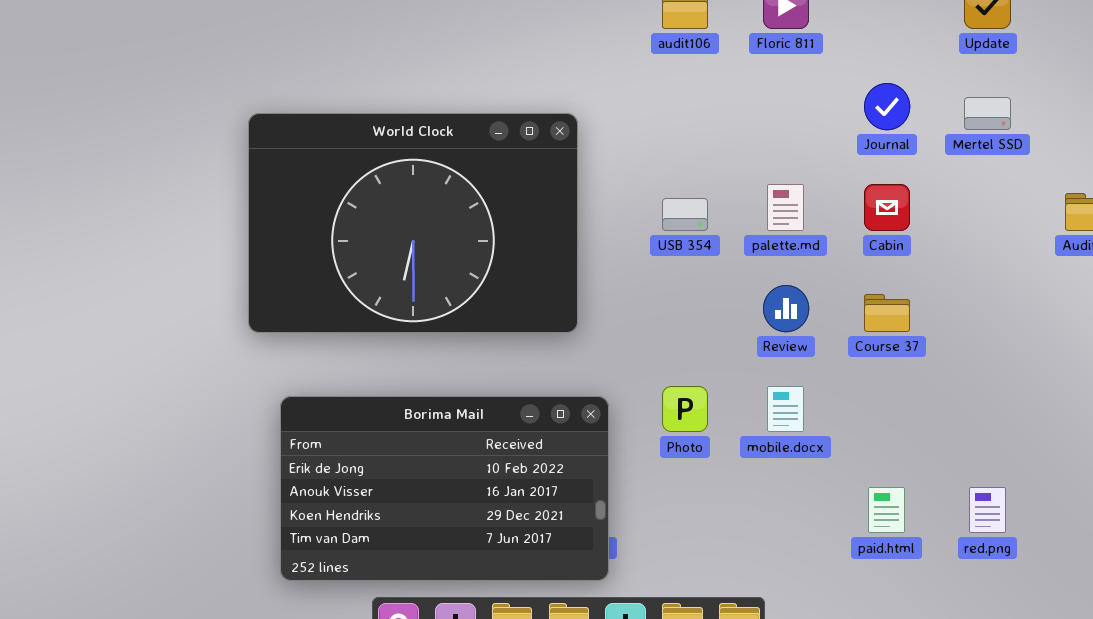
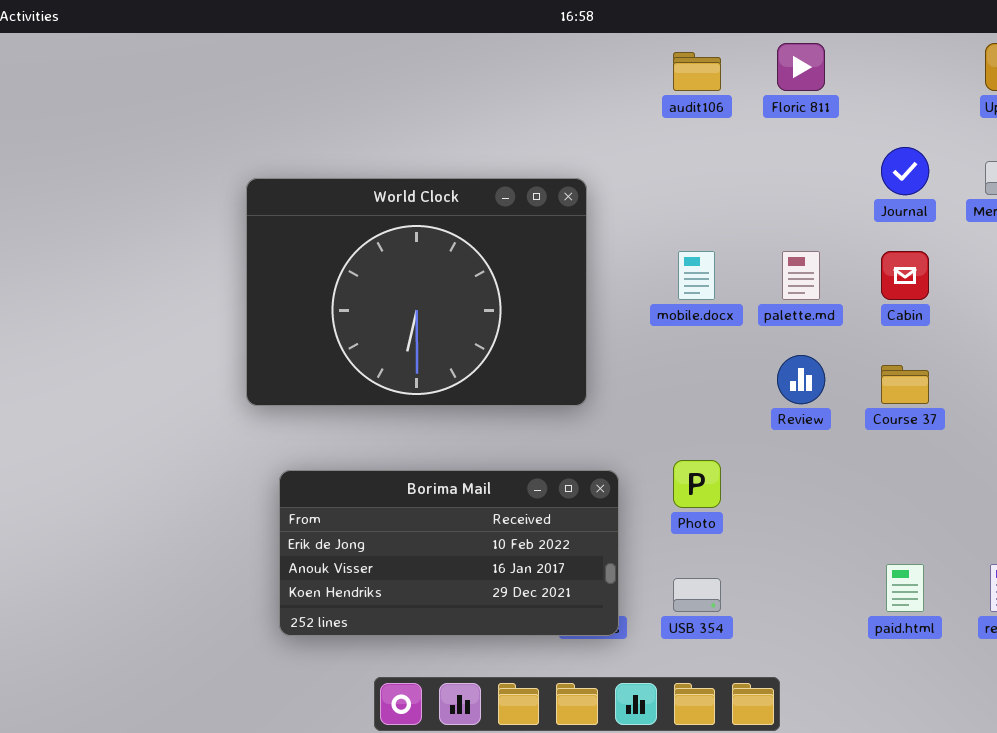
USB 354: [662,198,708,231] -> [673,578,721,612], moved
mobile.docx: [767,386,804,432] -> [678,251,715,300], moved
Borima Mail: [280,396,609,581] -> [279,470,619,636], resized

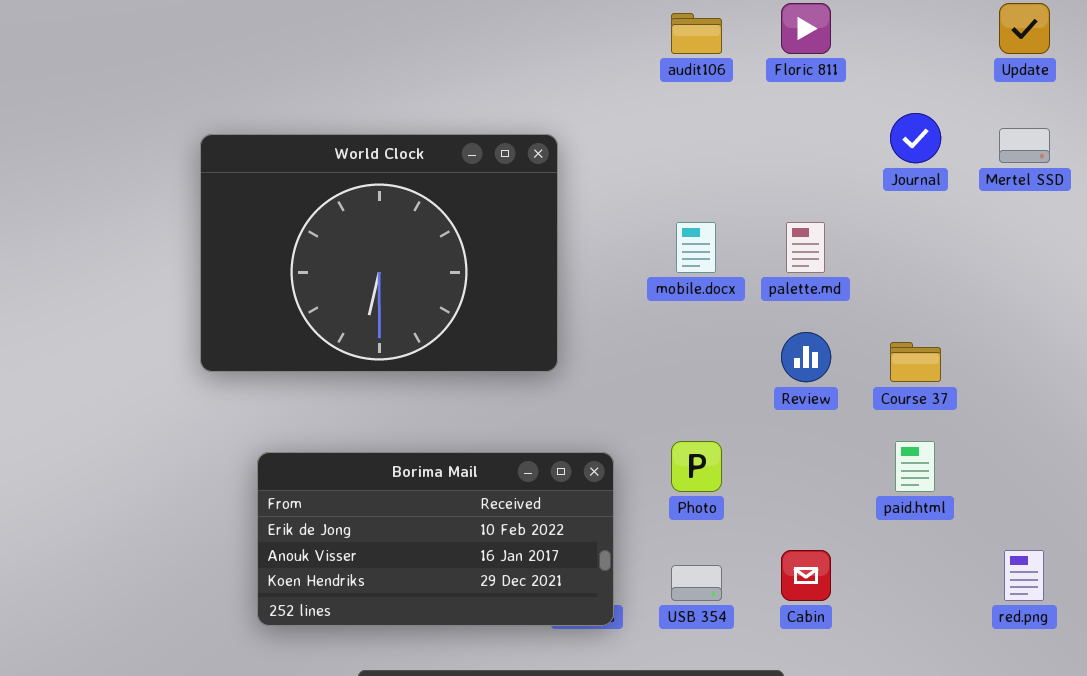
World Clock: [246,178,587,406] -> [200,134,558,372], moved
Cabin: [881,251,929,300] -> [781,550,831,601], moved
paid.html: [886,564,924,612] -> [895,441,935,492], moved

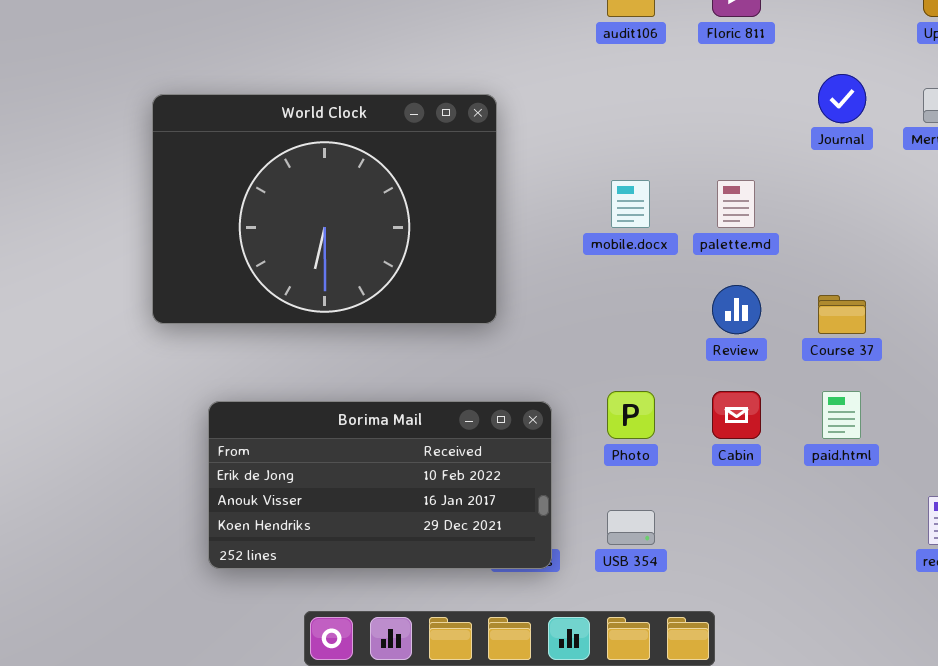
Cabin: [781,550,831,601] -> [712,391,761,439], moved

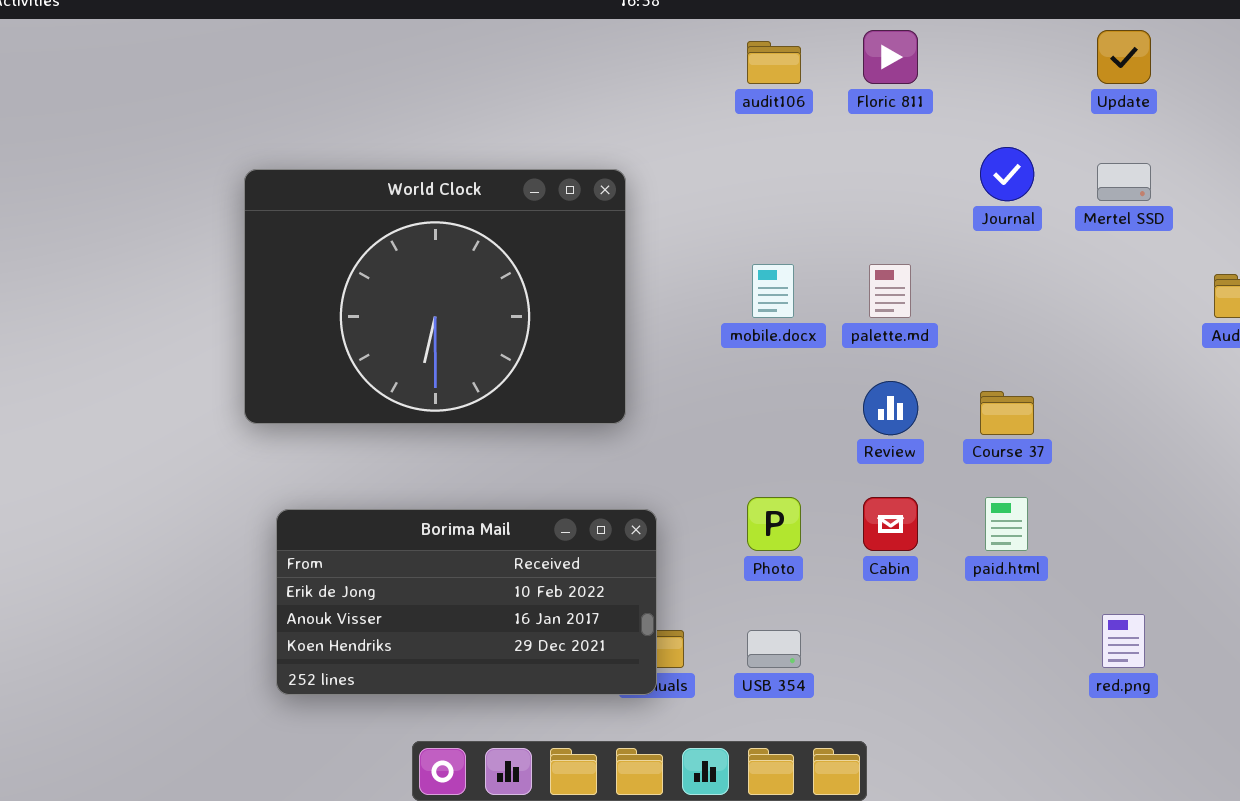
Borima Mail: [208,401,552,569] -> [276,509,657,695], moved

